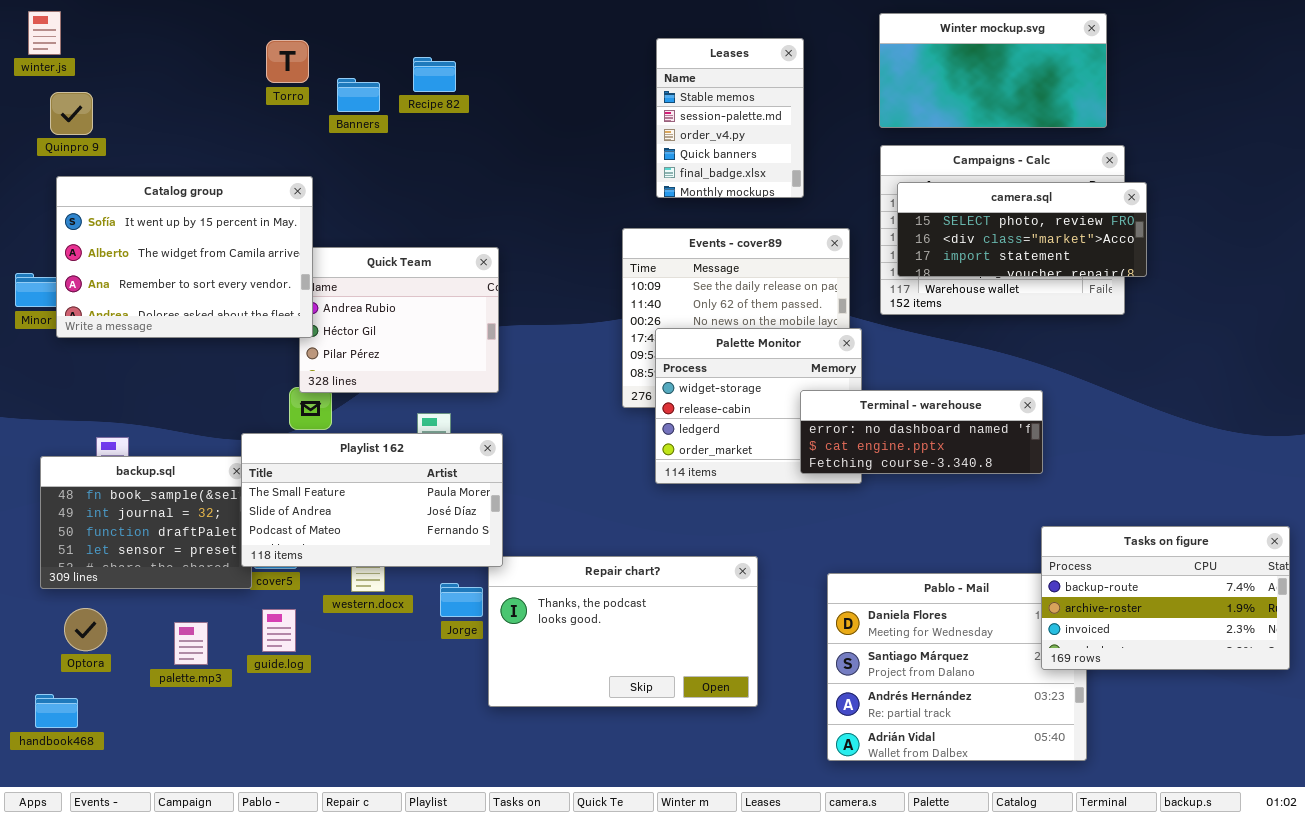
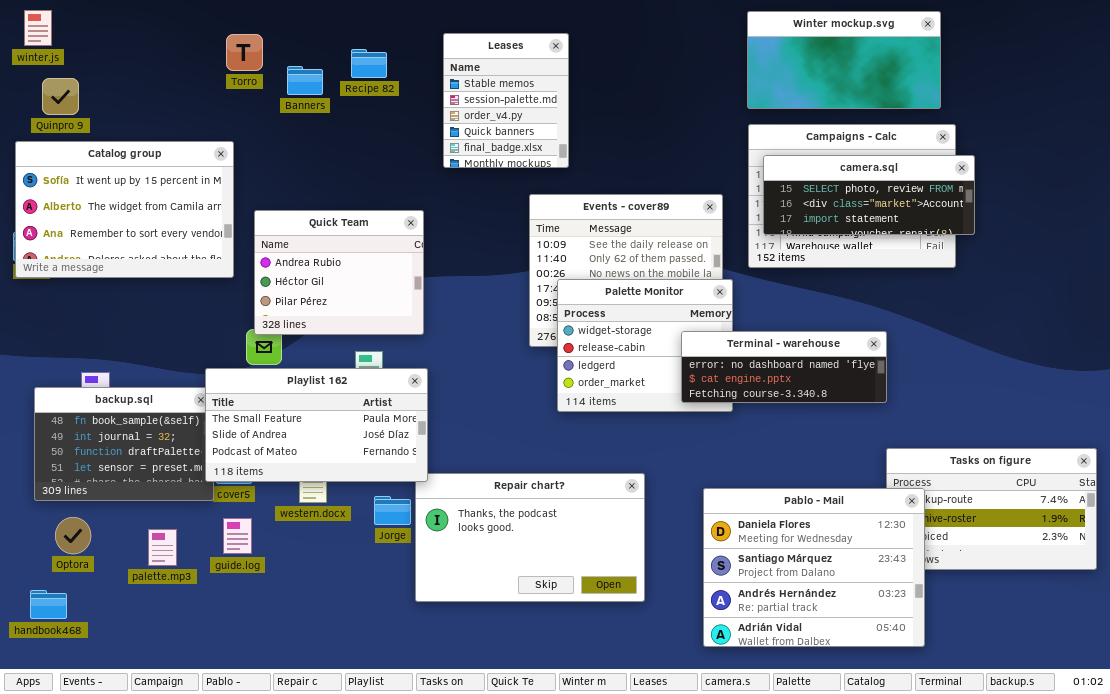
Leases: [656,38,804,198] -> [443,33,569,168], moved
Catalog group: [56,176,313,338] -> [15,141,234,278], moved
Pablo - Mail: [827,573,1087,761] -> [703,488,925,647], raised

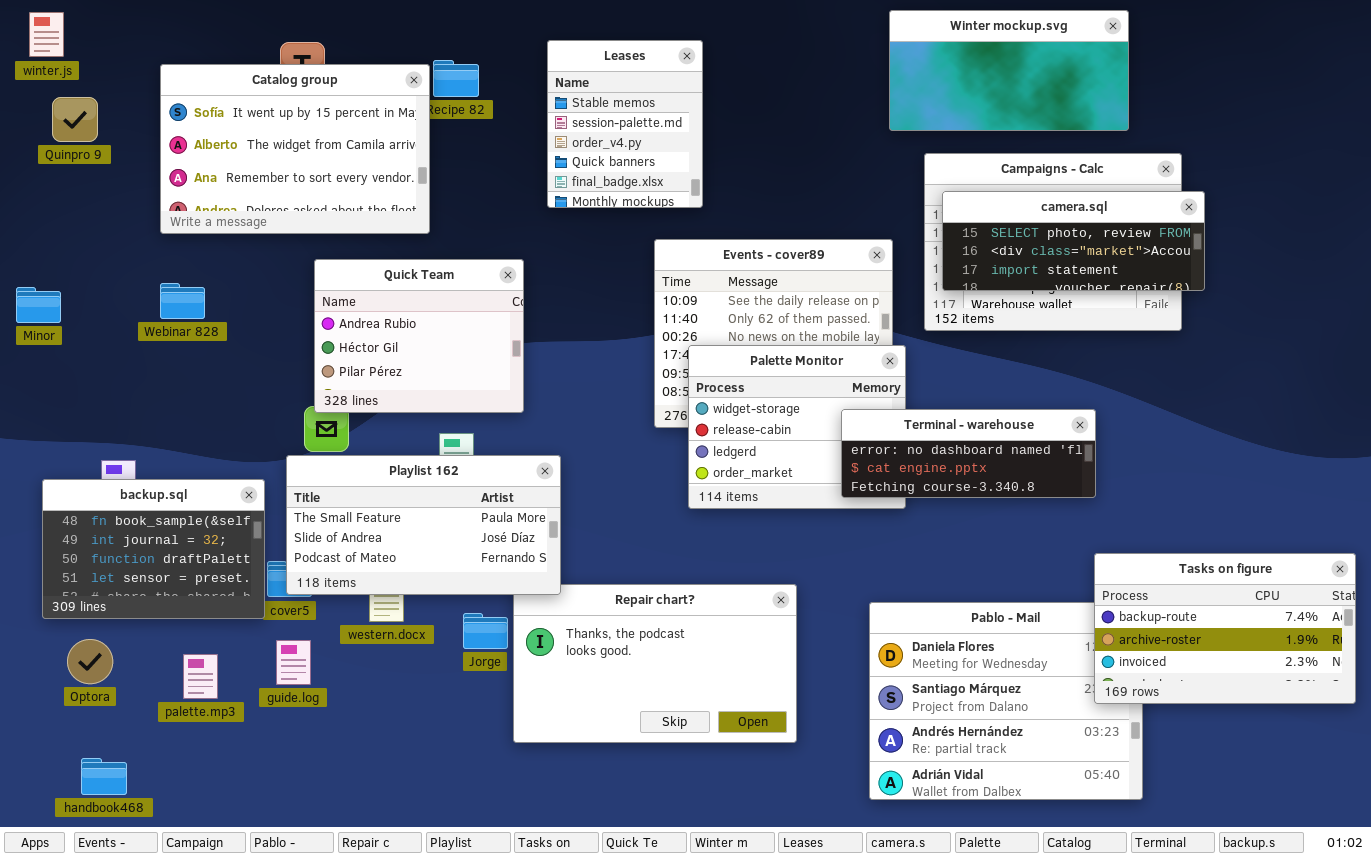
Winter mockup.svg: [747,11,941,109] -> [889,10,1129,131], moved
Catalog group: [15,141,234,278] -> [160,64,430,234], moved
Playlist 162: [205,368,428,482] -> [286,455,561,595], moved
Tasks on figure: [886,448,1097,570] -> [1094,553,1356,704], raised
handbook468: [30,590,67,619] -> [81,758,127,795], moved

